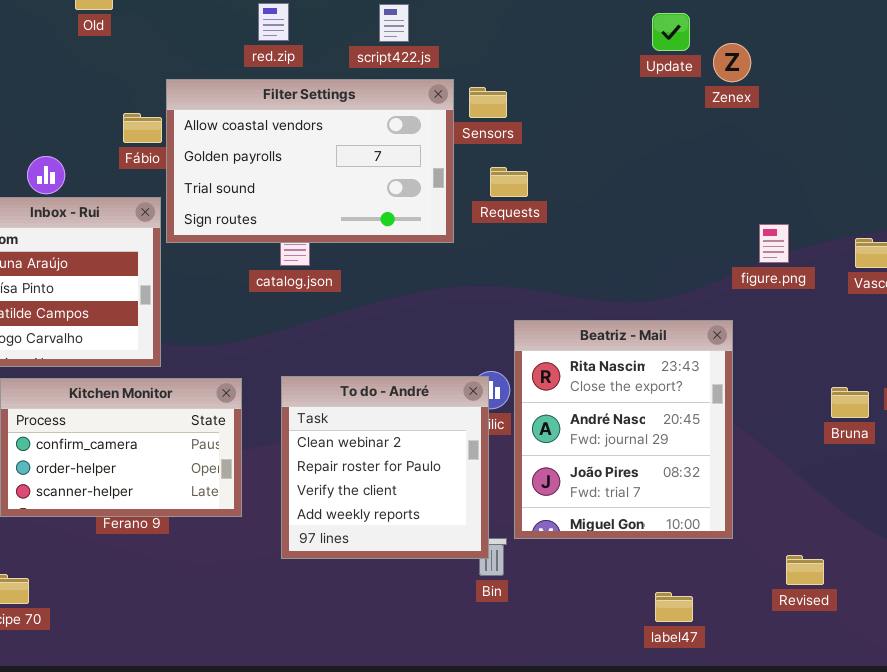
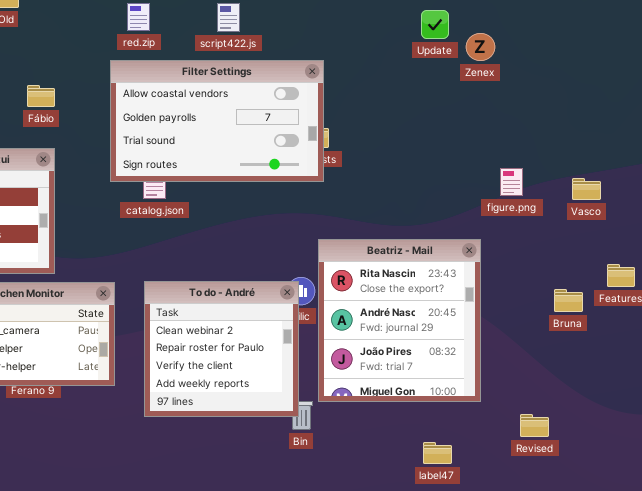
Filter Settings: [166,79,454,243] -> [110,60,324,182], moved

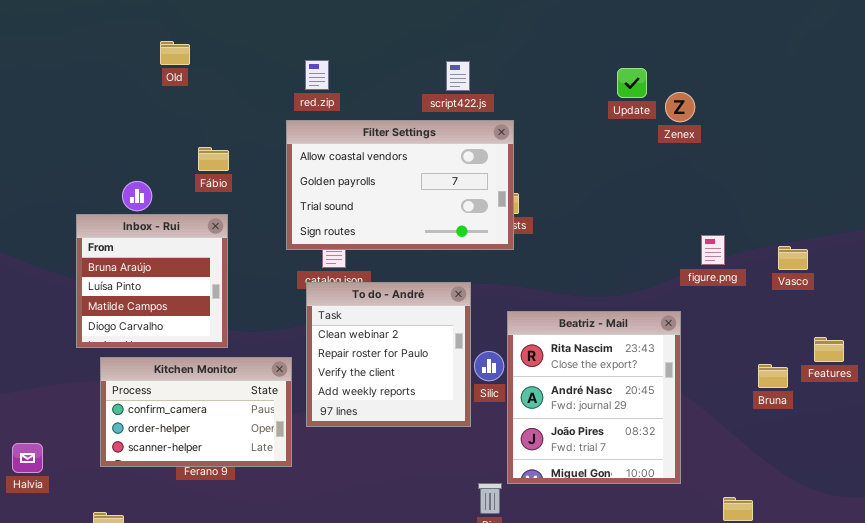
script422.js: [217,3,240,32] -> [446,61,470,91], moved
To do - André: [144,281,299,417] -> [306,282,471,427], moved

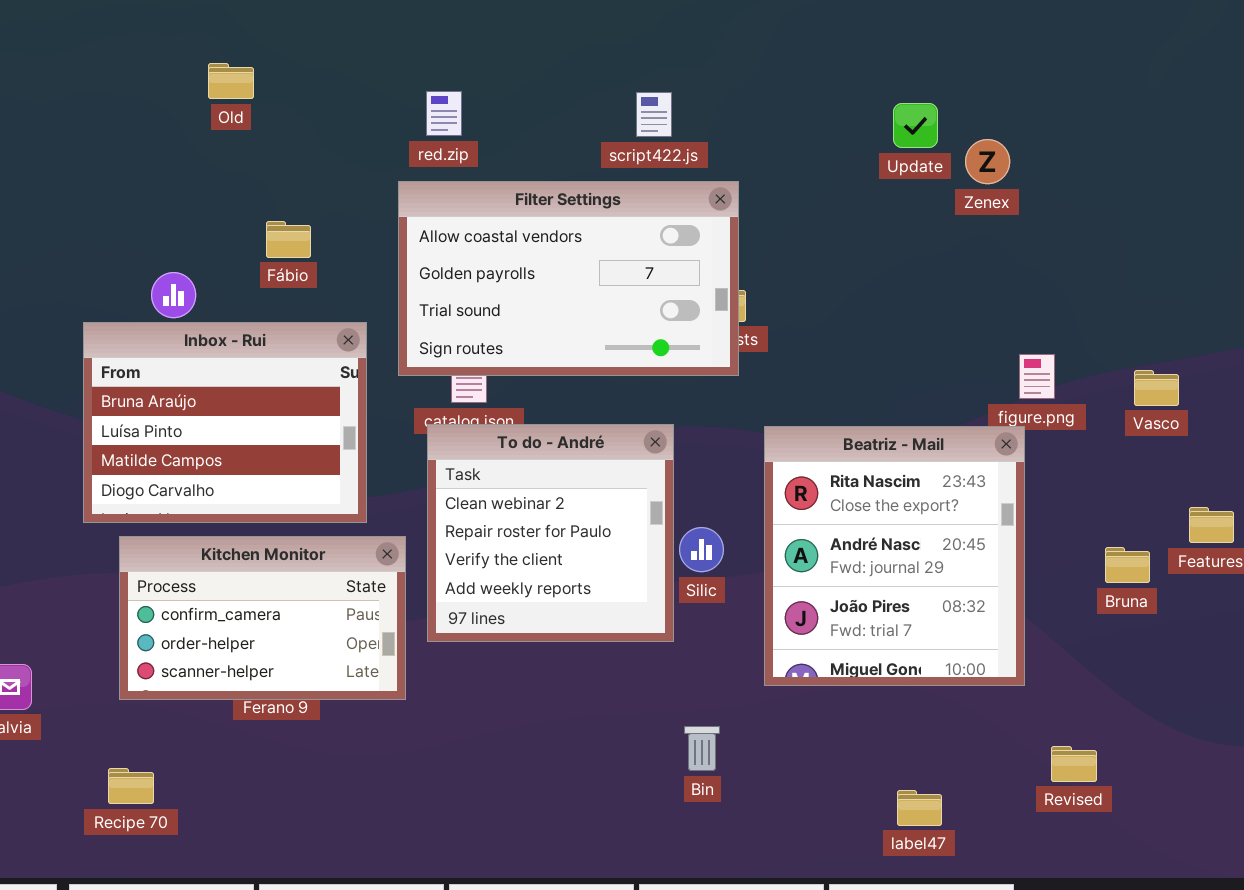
Inbox - Rui: [76,214,228,348] -> [83,322,367,523], resized
Beatriz - Mail: [507,311,681,484] -> [764,426,1025,686], moved

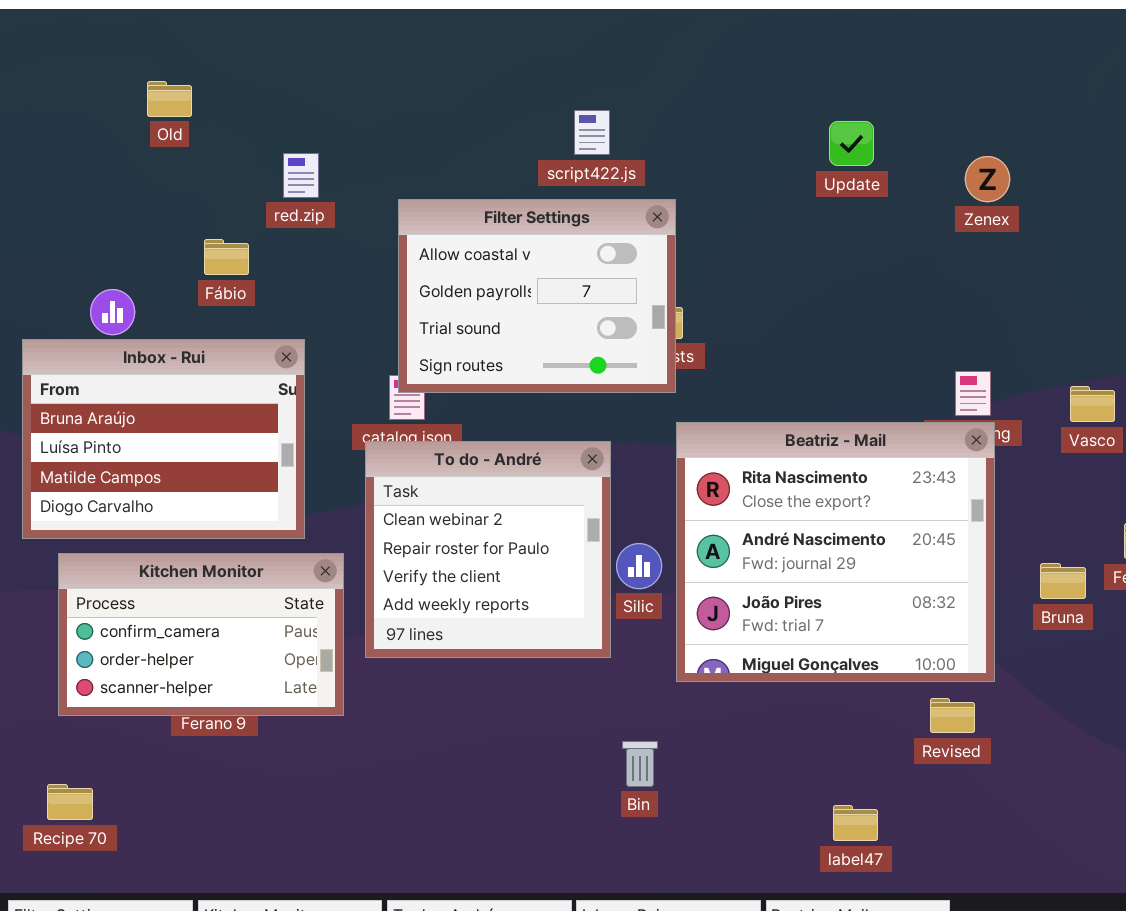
red.zip: [426,91,462,136] -> [283,153,319,198], moved
Zenex: [965,139,1010,184] -> [965,156,1010,202], moved
Filter Settings: [398,181,739,376] -> [398,199,676,393], resized
Beatriz - Mail: [764,426,1025,686] -> [676,422,995,682], moved, resized
Revised: [1051,746,1097,782] -> [930,698,975,733], moved

